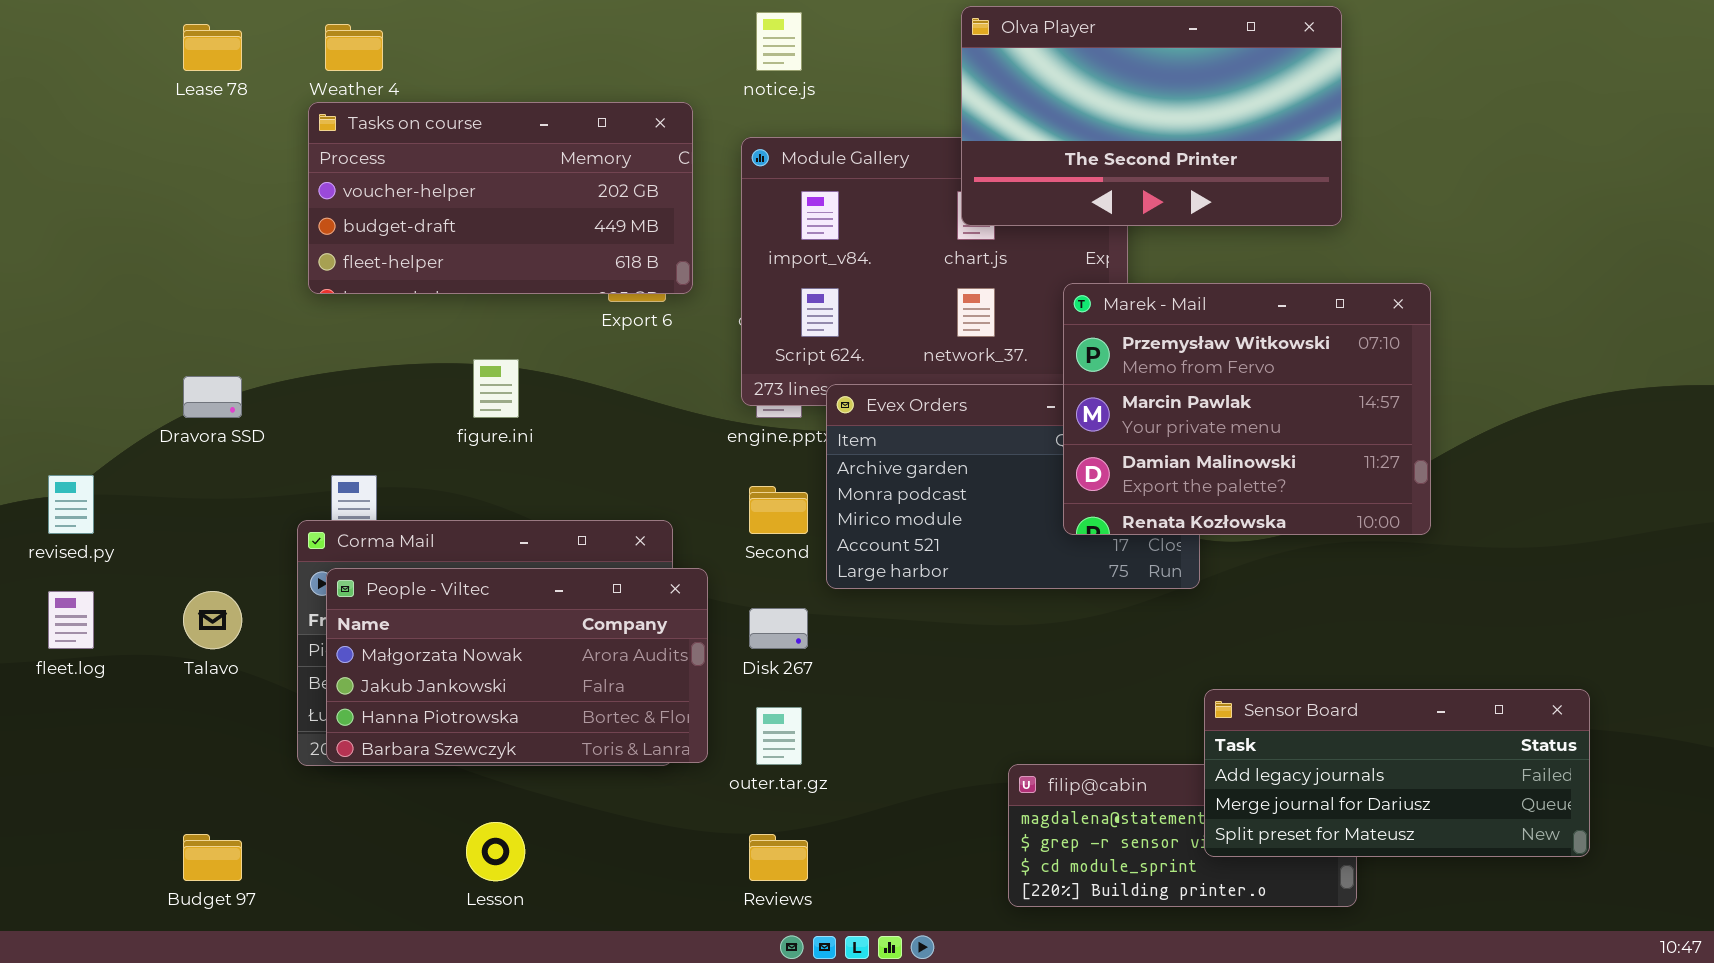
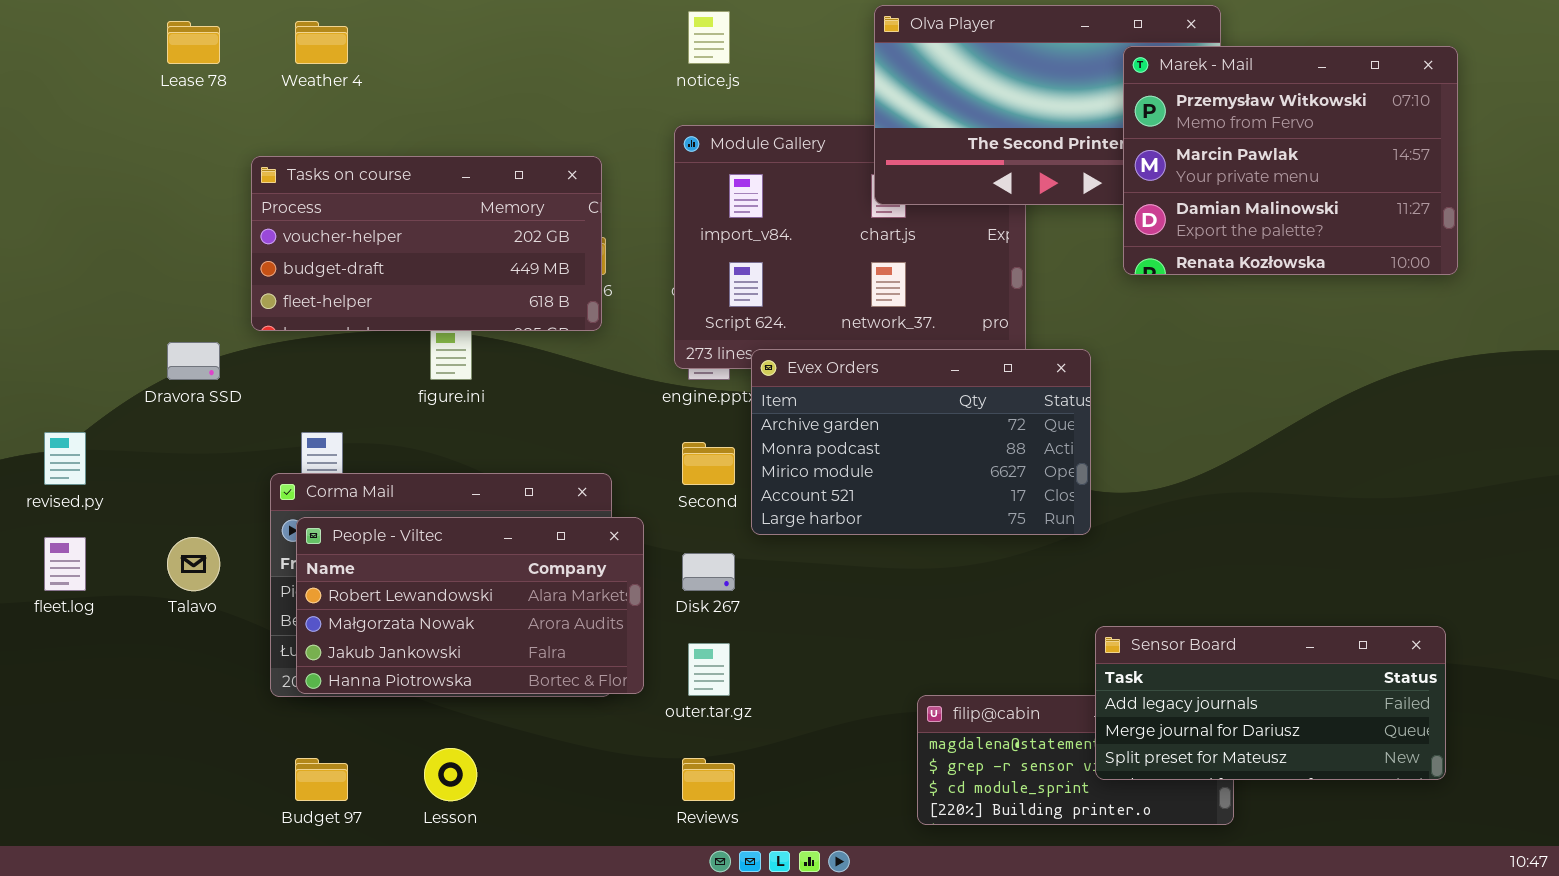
Tasks on course: [308,102,693,294] -> [251,156,602,331], moved
Marek - Mail: [1063,283,1431,535] -> [1123,46,1458,275], moved
People - Viltec: [326,568,708,763] -> [296,517,644,694], scrolled up 1 row
Budget 97: [183,834,242,881] -> [295,758,348,801], moved

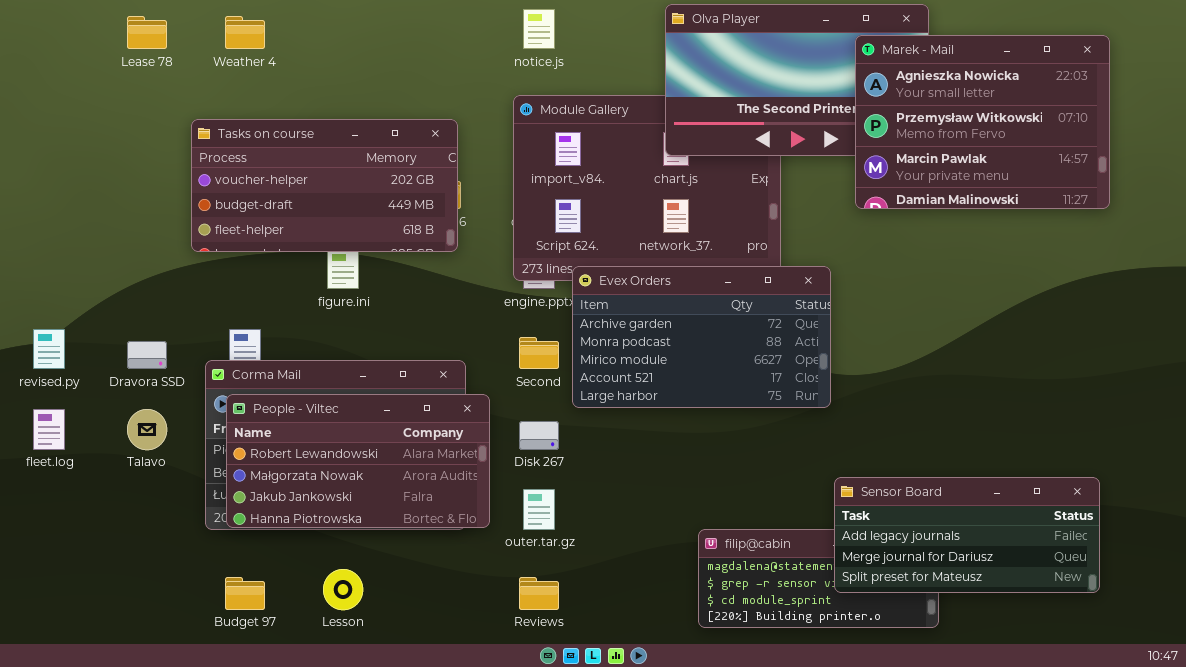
Marek - Mail: [1123,46,1458,275] -> [855,35,1110,209], scrolled up 1 row
Dravora SSD: [167,342,220,380] -> [127,341,167,369], moved

